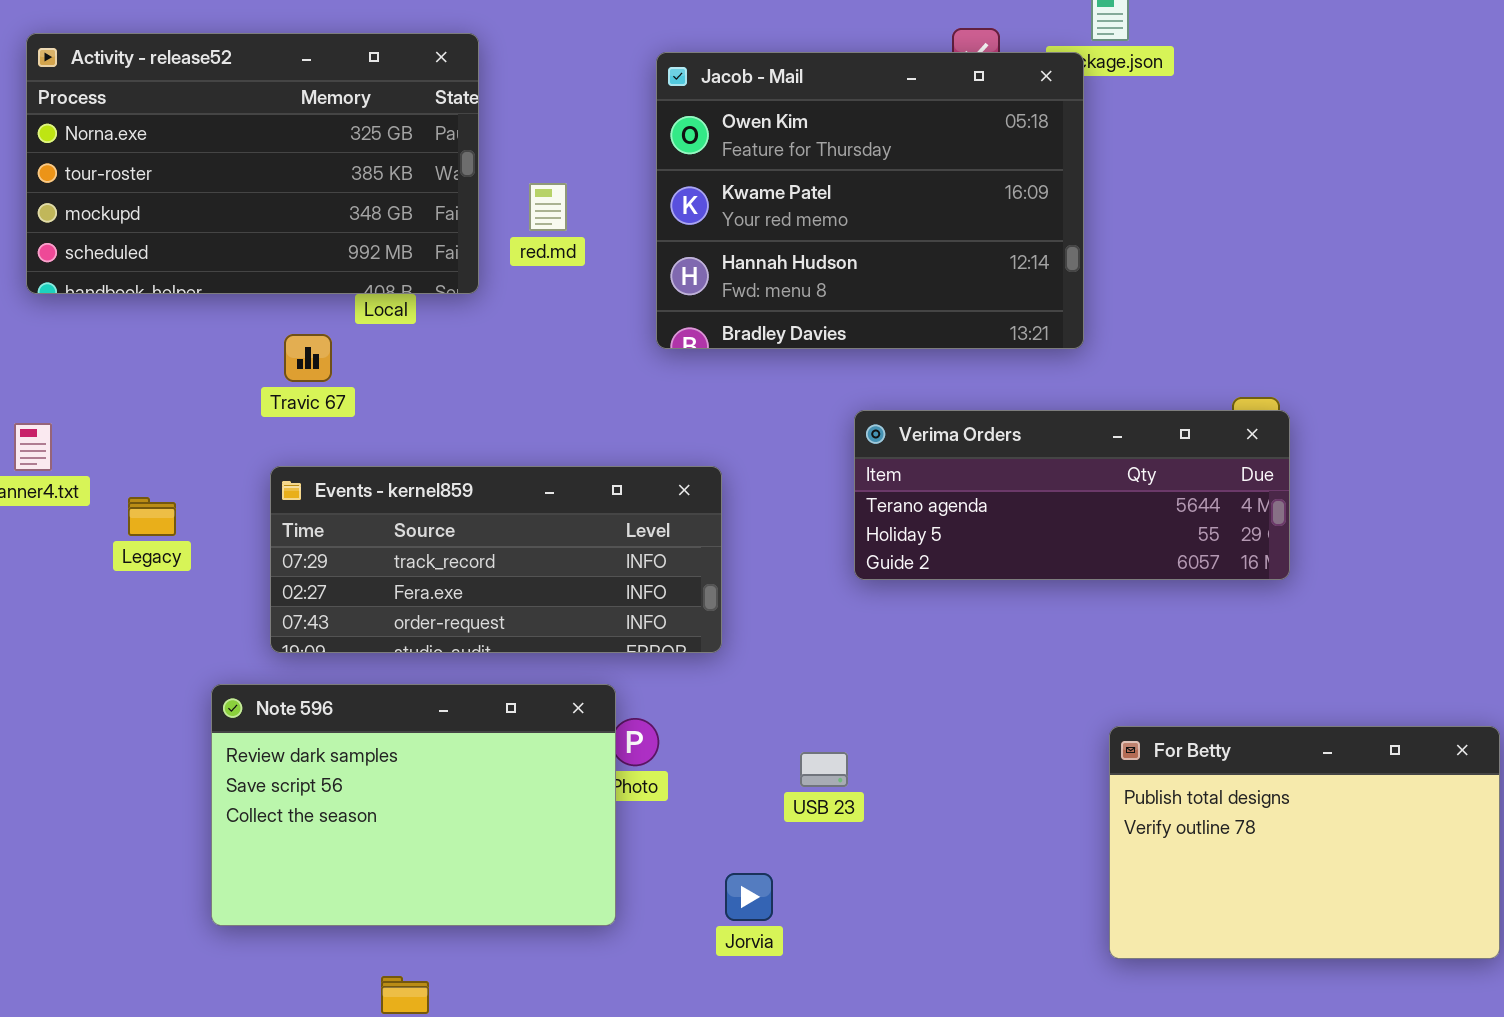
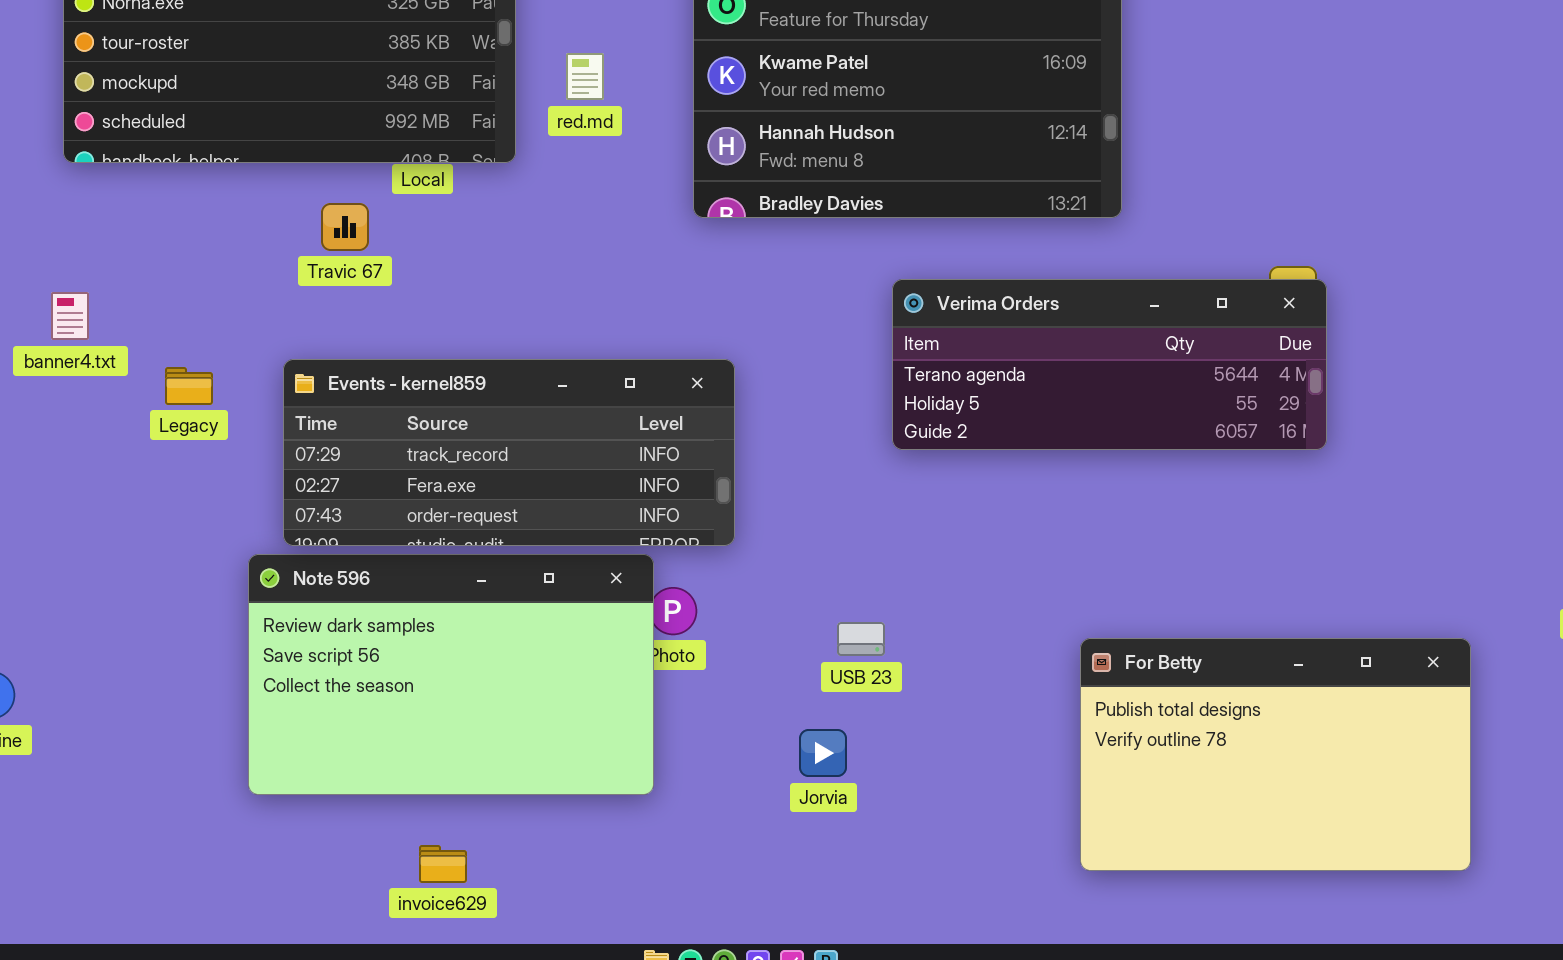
Events - kernel859: [270,466,722,653] -> [283,359,735,546], moved
For Betty: [1109,726,1500,959] -> [1080,638,1471,871], moved
Jorvia: [725,873,773,921] -> [799,729,847,777], moved

